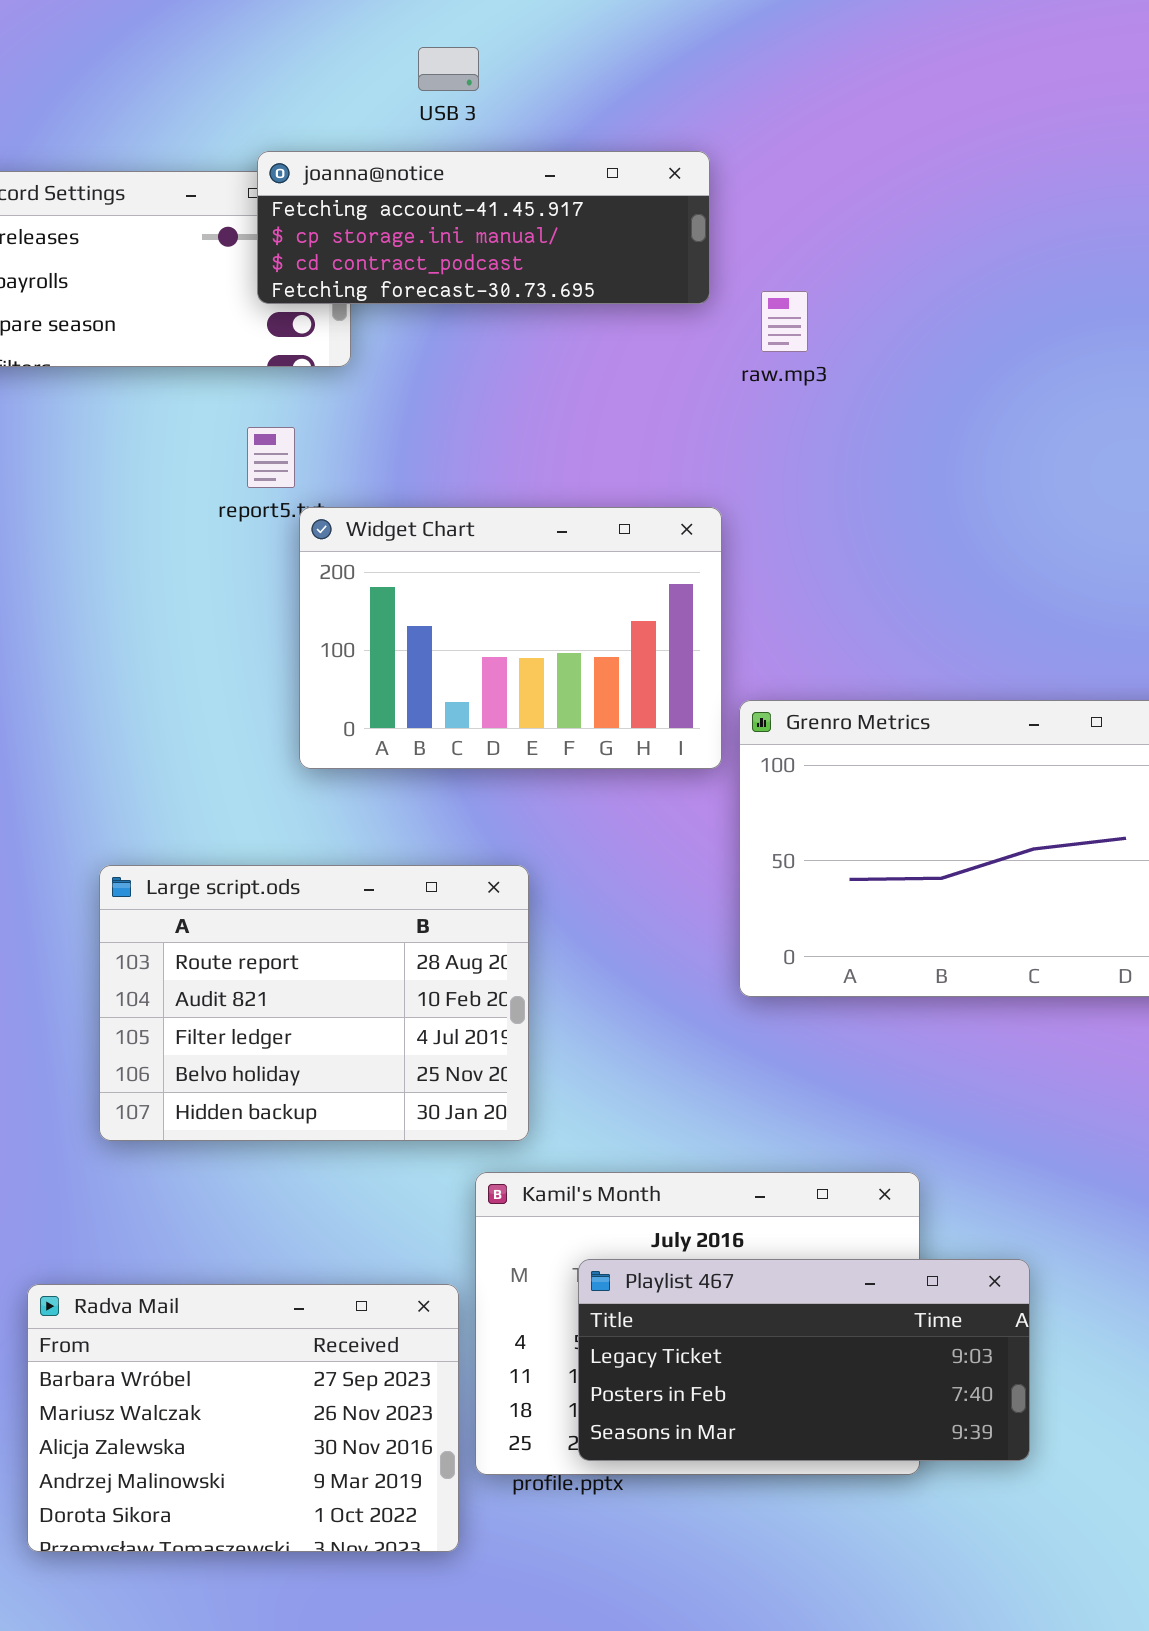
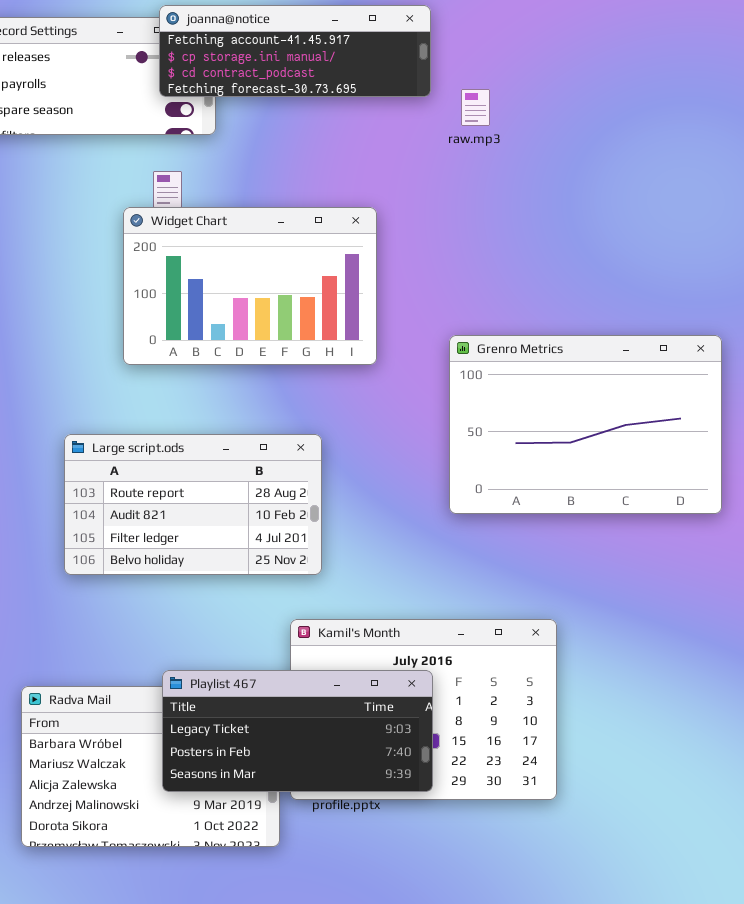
Widget Chart: [299,507,722,769] -> [123,207,377,365], moved
Large script.ods: [99,865,529,1141] -> [64,434,322,575], resized
Playlist 467: [578,1259,1030,1461] -> [162,670,433,792], moved

